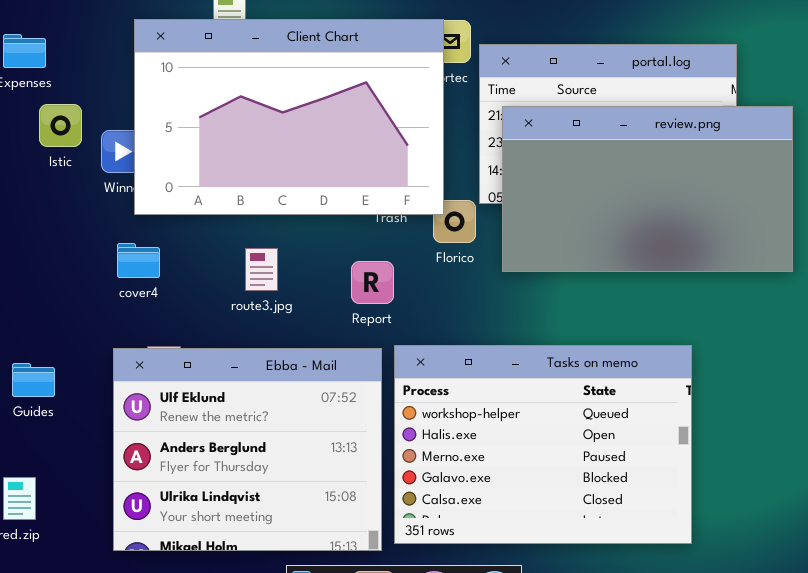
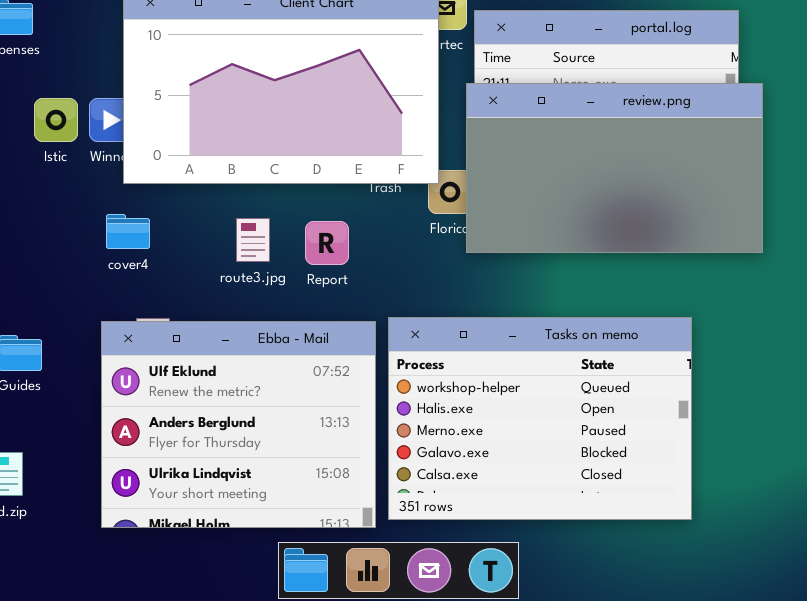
Istic: [39,104,82,147] -> [34,98,78,142], moved
review.png: [502,106,793,272] -> [466,83,763,253], moved
Report: [351,261,394,304] -> [305,221,349,265], moved

